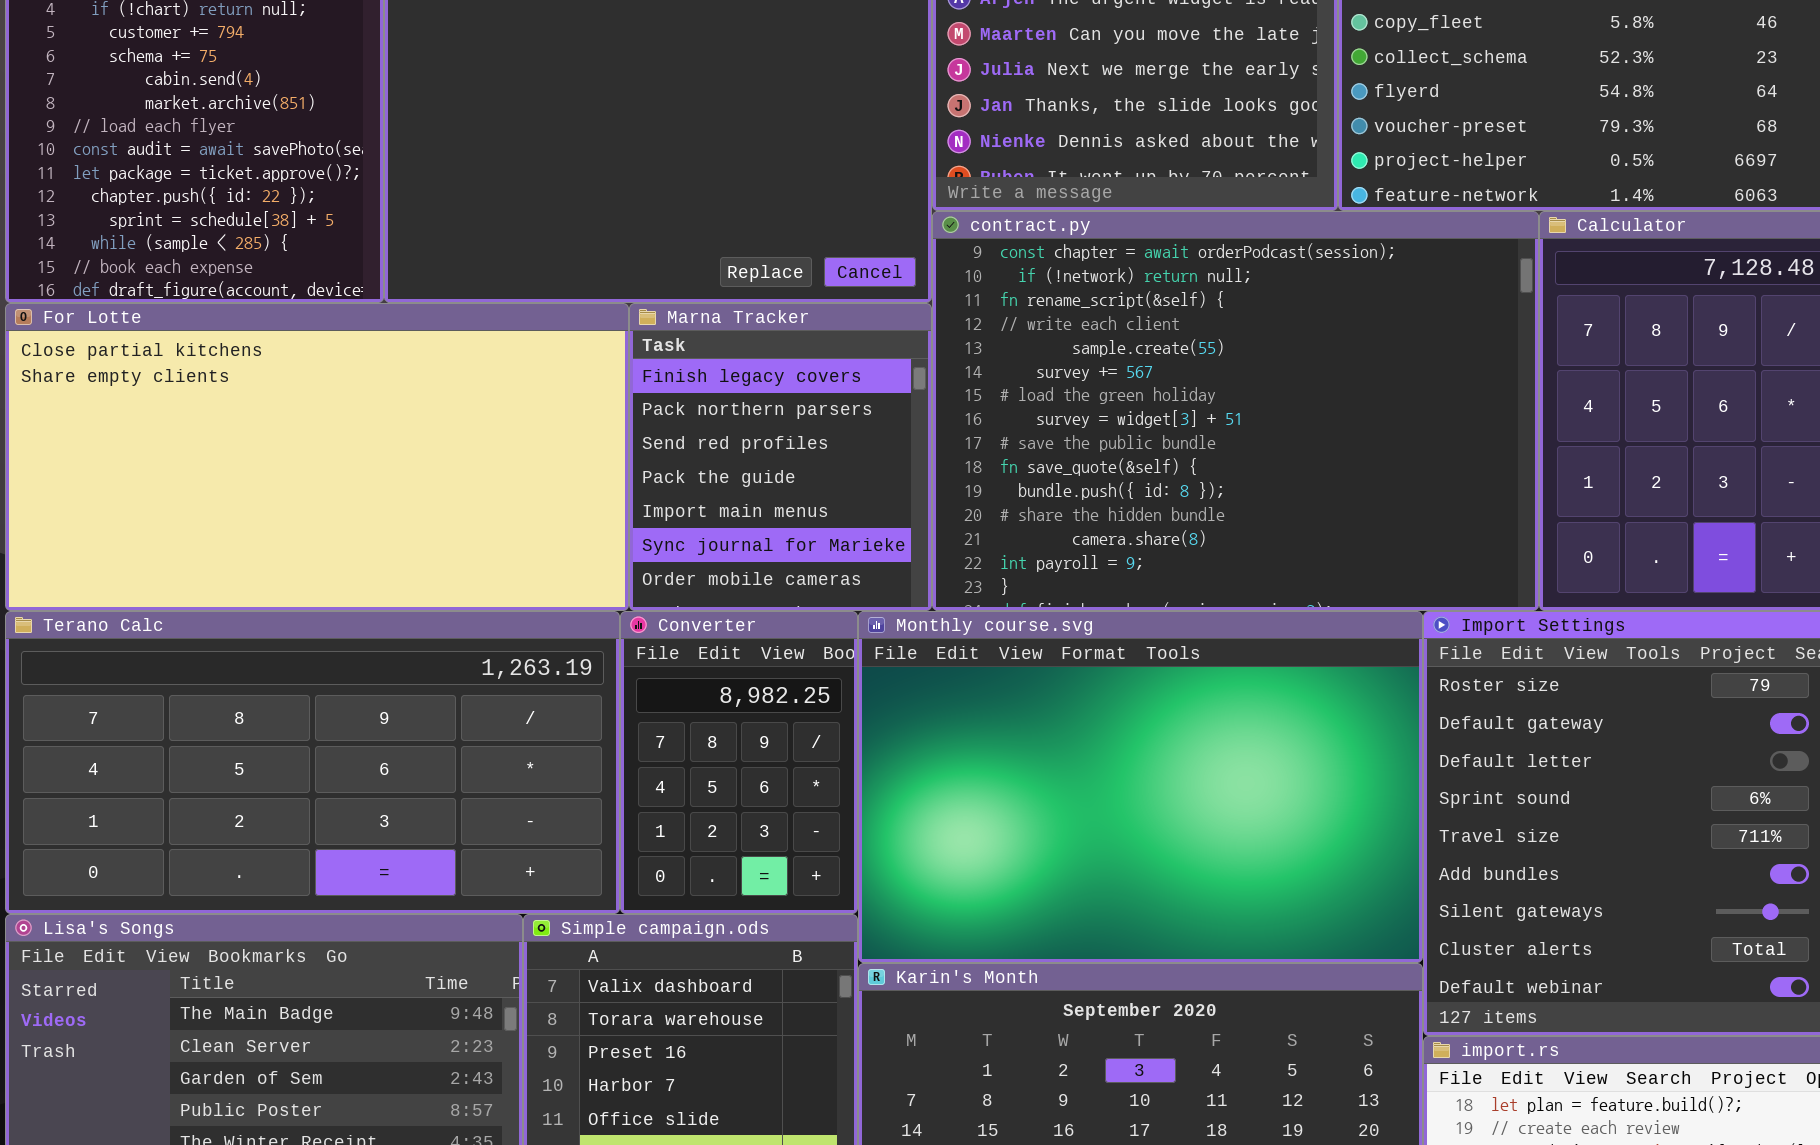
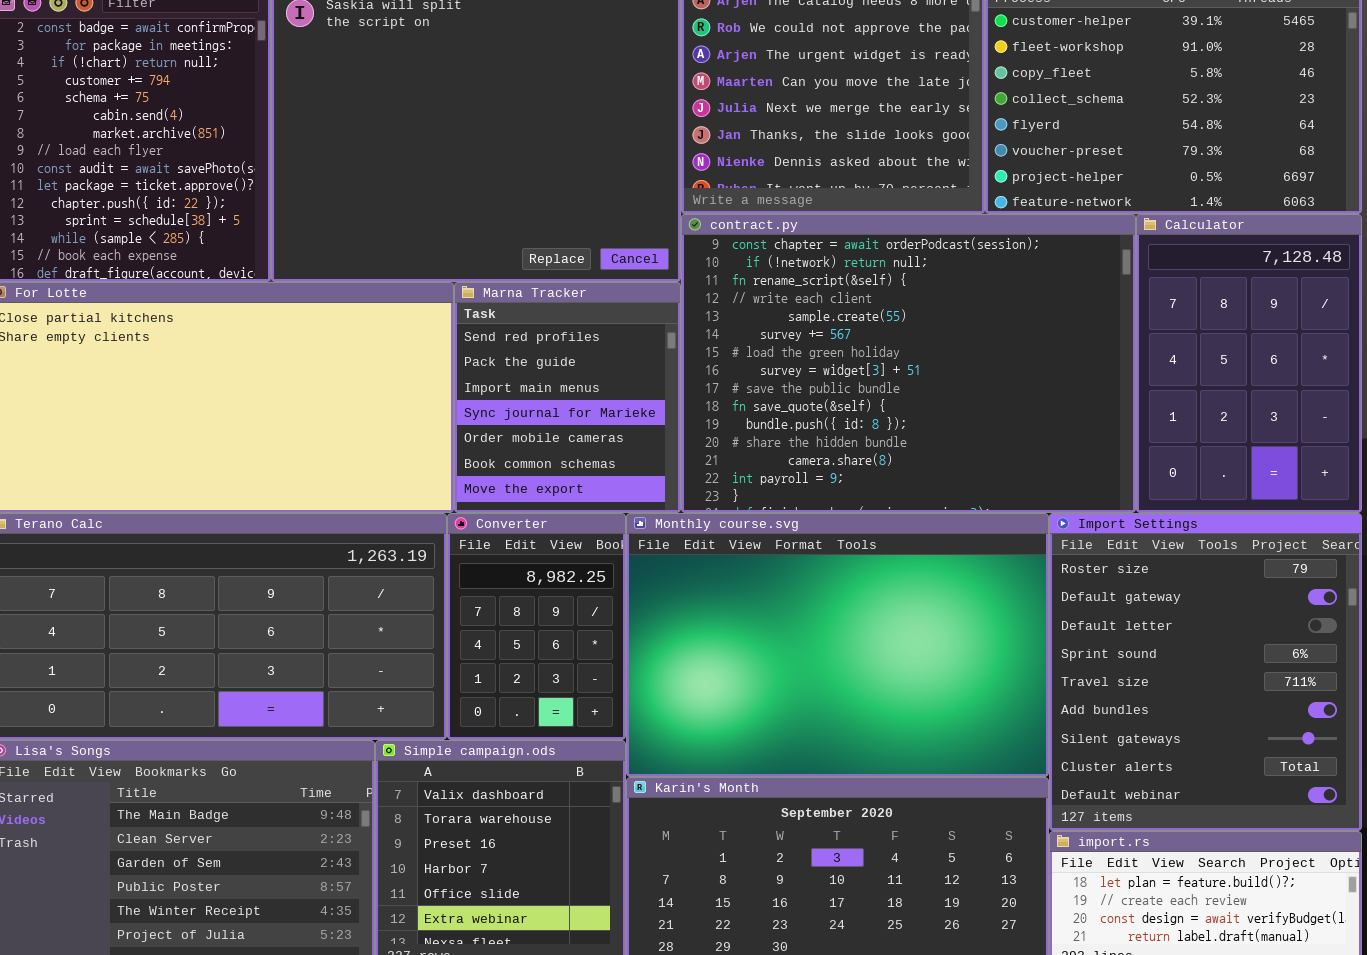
Marna Tracker: [629,303,932,611] -> [454,282,681,513], scrolled down 2 rows

